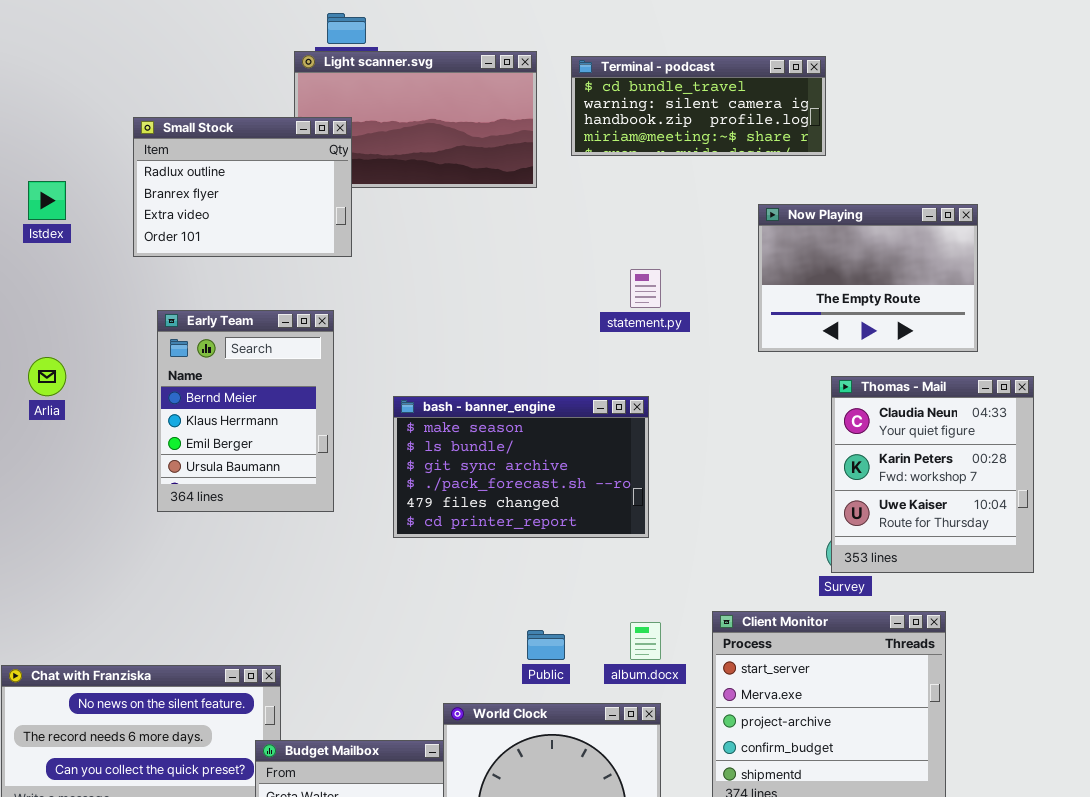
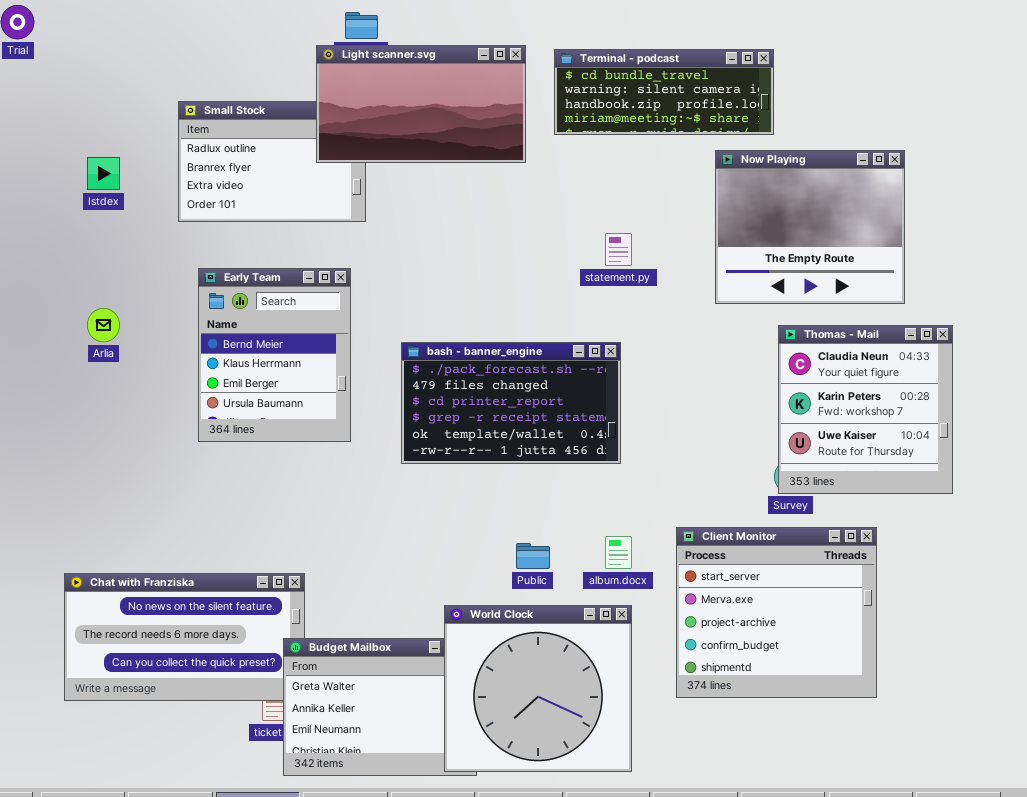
Light scanner.svg: [294,51,537,188] -> [316,45,526,163], raised
Now Playing: [758,204,978,352] -> [715,150,905,304], resized
bash - banner_engine: [393,396,649,538] -> [401,342,621,464], scrolled down 3 rows

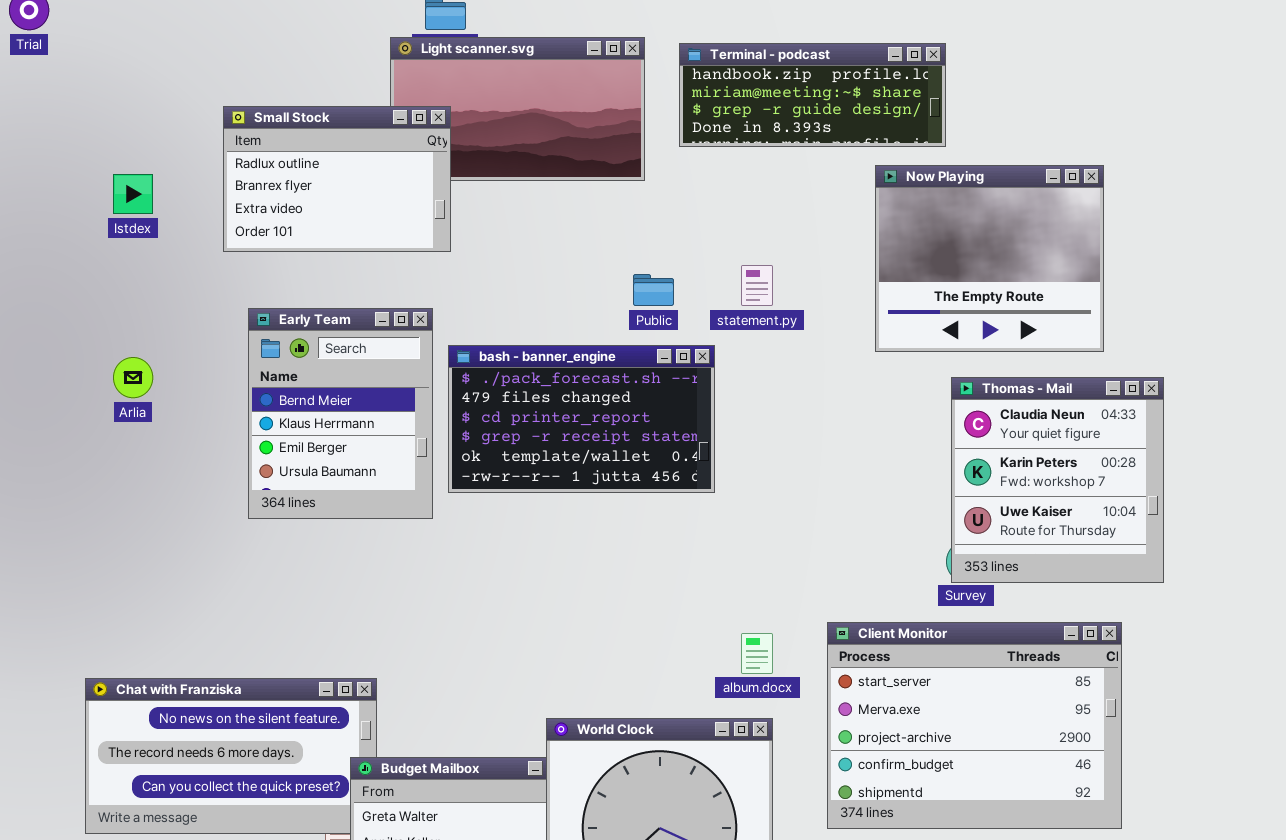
Terminal - podcast: [554,49,774,135] -> [679,43,946,147], scrolled down 2 rows
Small Stock: [178,101,366,222] -> [223,106,451,252], raised
bash - banner_engine: [401,342,621,464] -> [448,345,715,493], moved
Client Monitor: [676,527,877,698] -> [827,622,1122,829], resized
Public: [516,543,550,569] -> [633,274,674,306], moved

